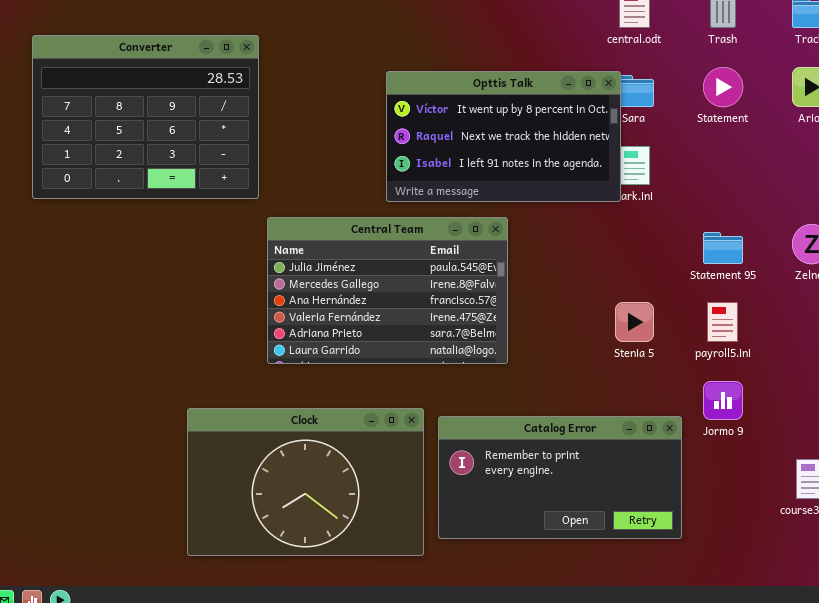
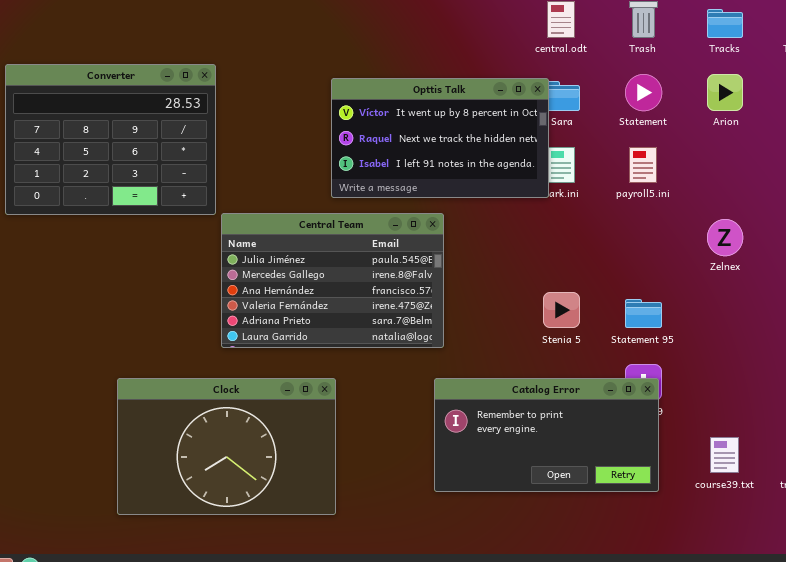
Converter: [32,35,259,199] -> [5,64,216,215], moved
Statement 95: [703,232,743,264] -> [625,299,662,328], moved
payroll5.ini: [707,302,738,342] -> [629,147,657,183], moved
Clock: [187,408,424,556] -> [117,378,336,515], moved
Catalog Error: [438,416,682,539] -> [434,378,659,492], moved

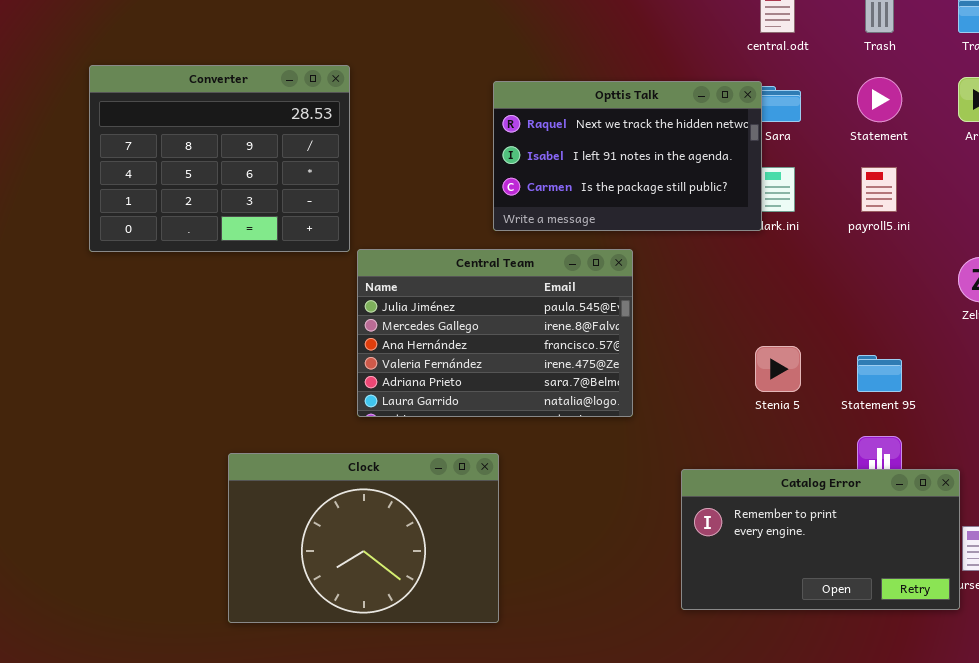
Opttis Talk: [331,78,549,198] -> [493,81,762,231], scrolled down 1 row
Catalog Error: [434,378,659,492] -> [681,469,960,610], moved

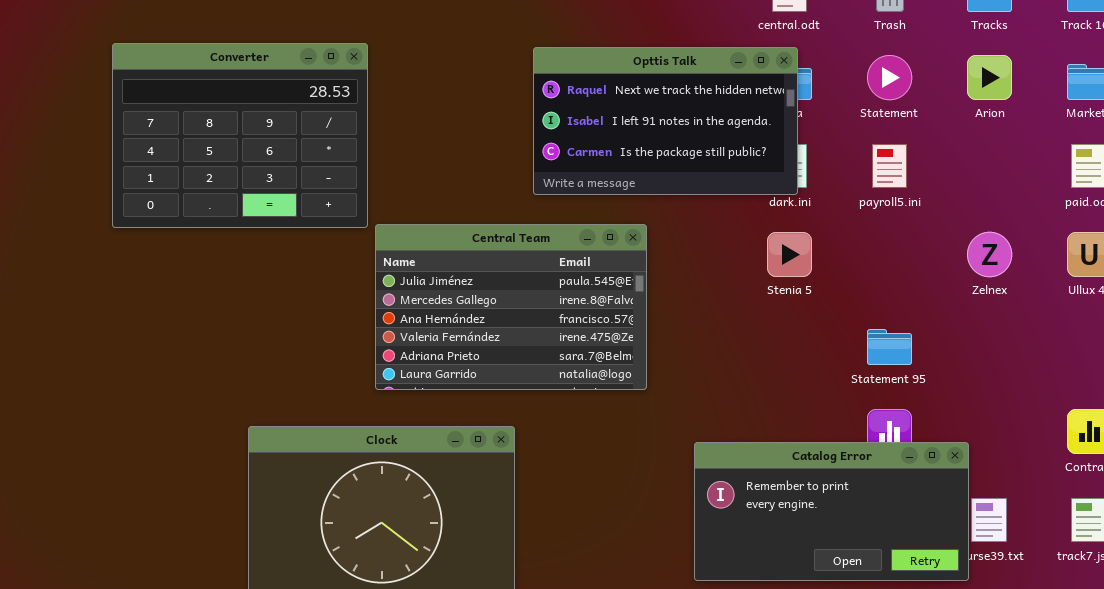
Opttis Talk: [493,81,762,231] -> [533,47,798,195], moved
Stenia 5: [755,346,801,392] -> [767,232,812,277], moved

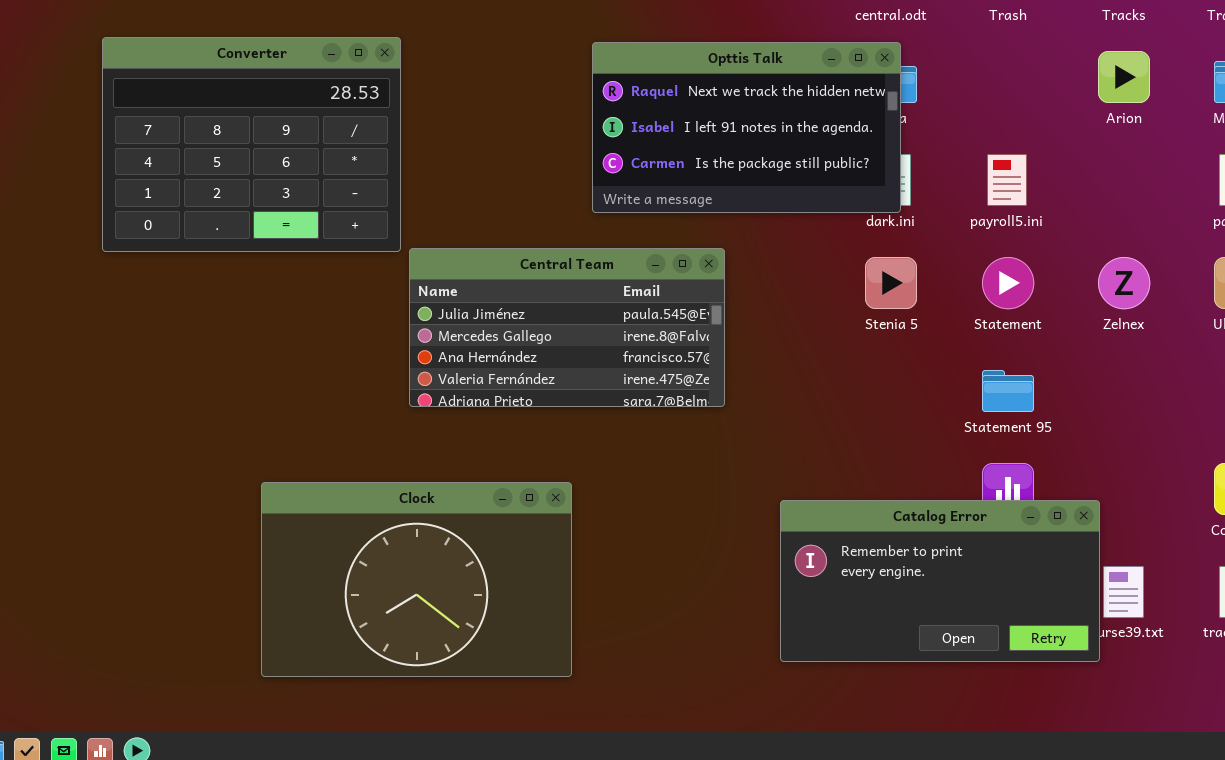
Statement: [867,55,912,100] -> [982,257,1034,309], moved
Central Team: [375,224,647,390] -> [409,248,725,407], resized

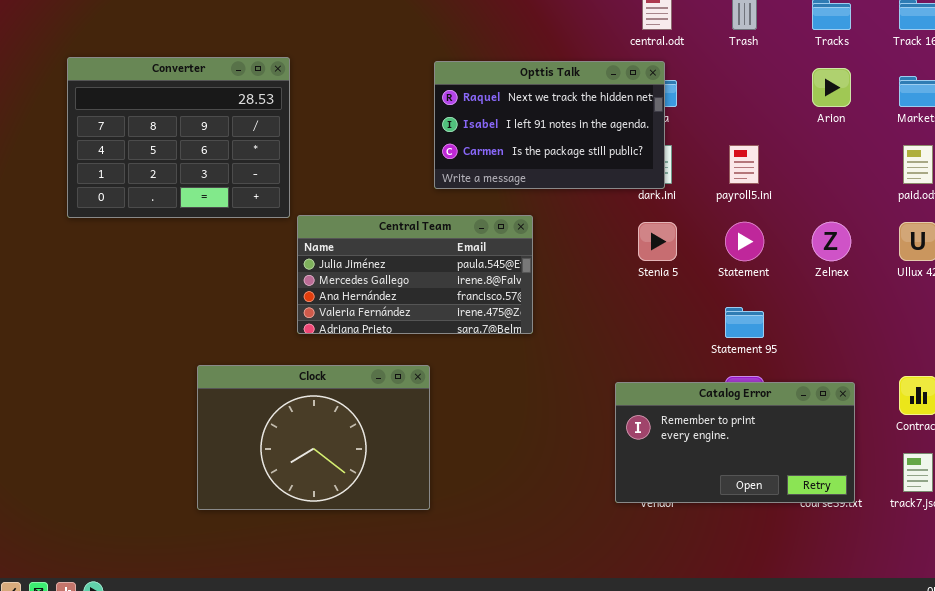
Clock: [261,482,572,677] -> [197,365,430,510], moved
Catalog Error: [780,500,1100,662] -> [615,382,855,503], moved

